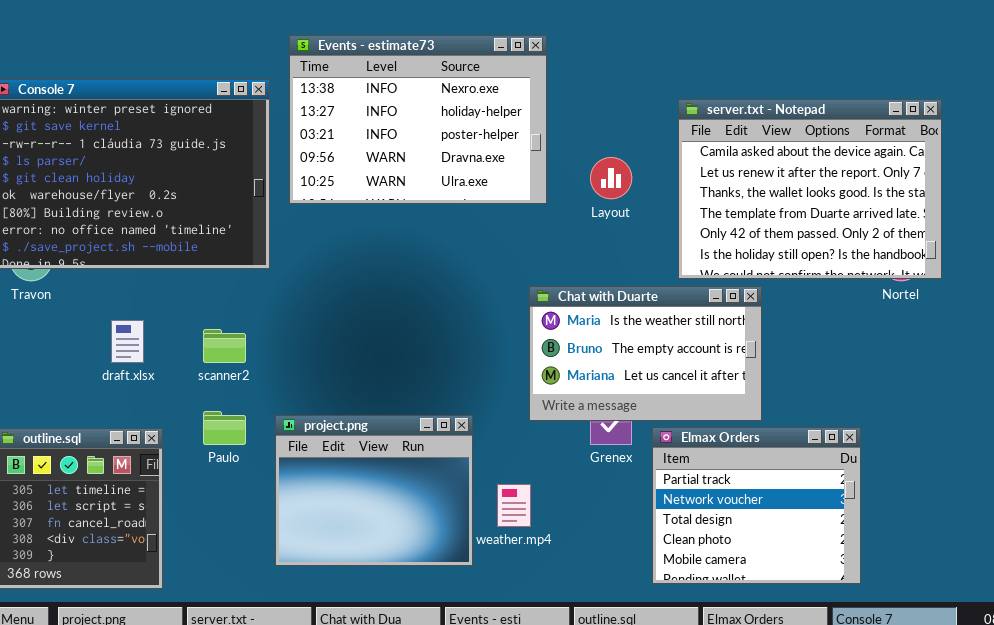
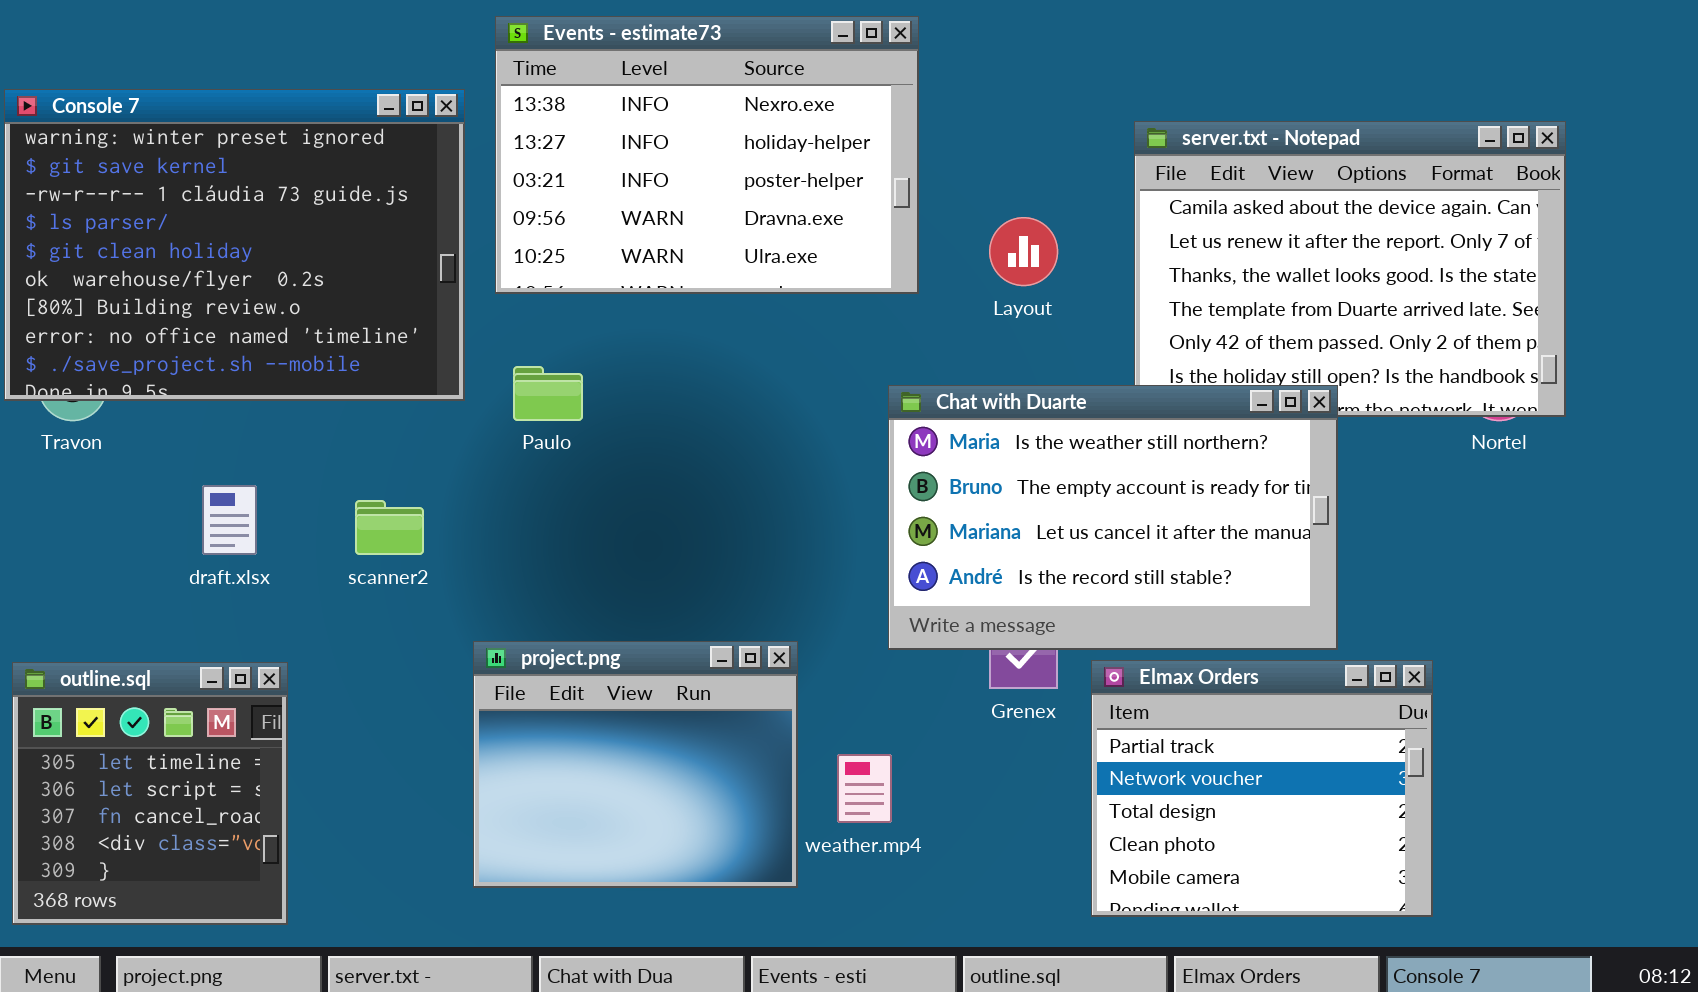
Chat with Duarte: [529,286,762,421] -> [888,385,1338,650], resized
Paulo: [203,411,246,445] -> [513,366,583,421], moved

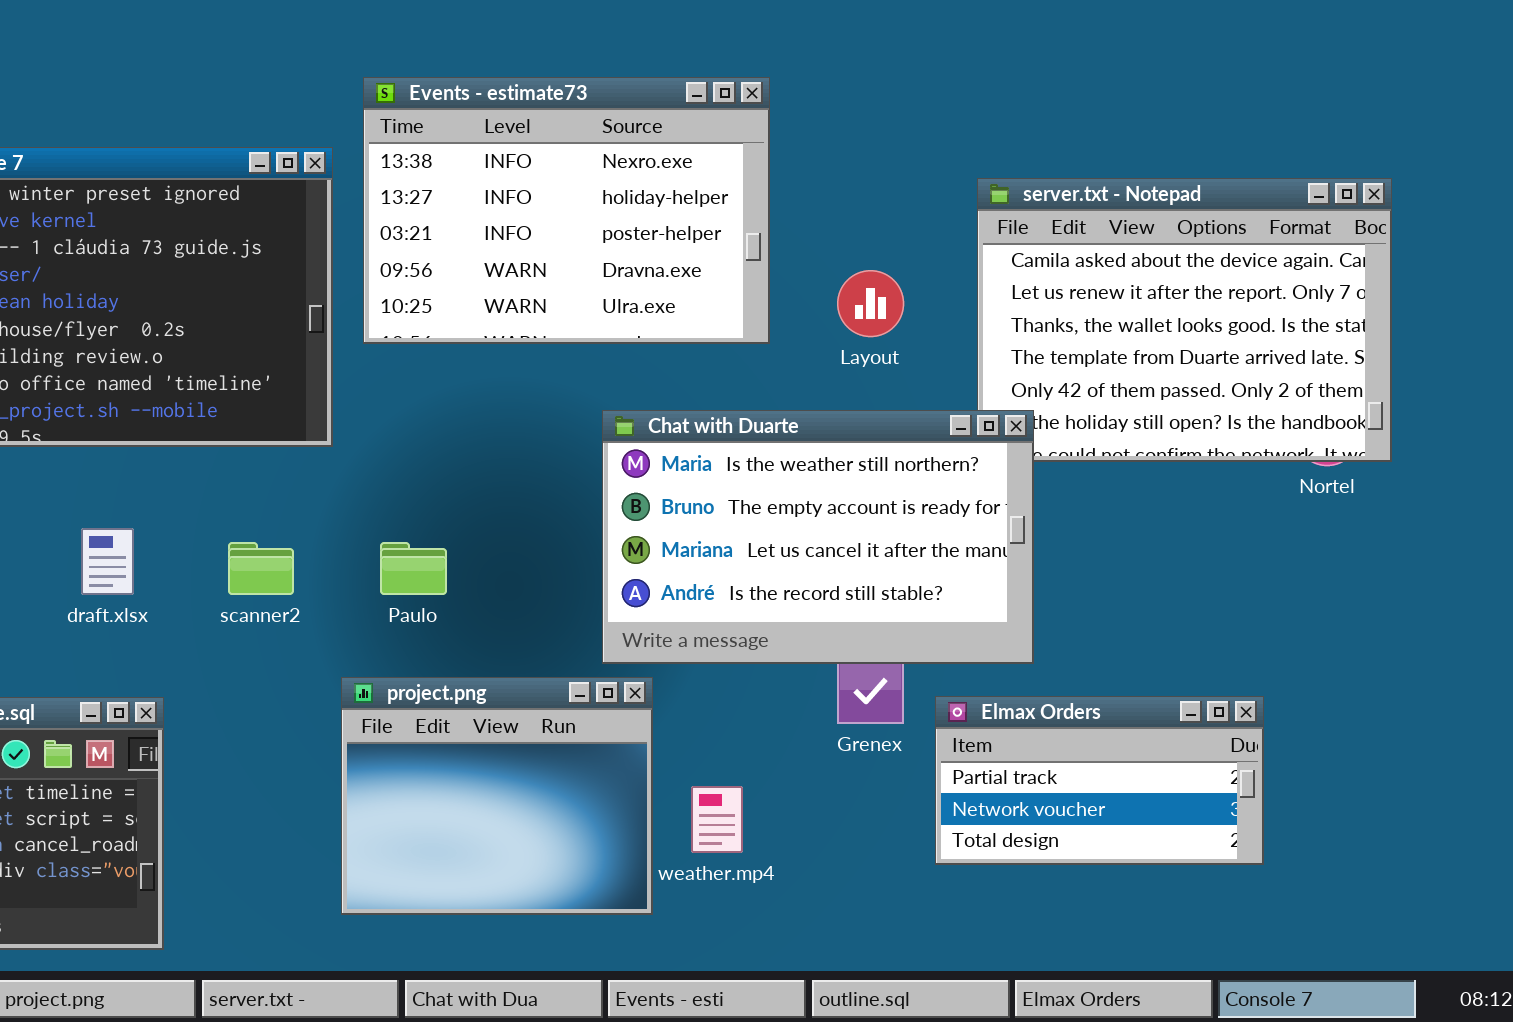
Paulo: [513,366,583,421] -> [380,542,447,595], moved
Chat with Duarte: [888,385,1338,650] -> [602,410,1034,664], moved
Elmax Orders: [1091,660,1433,917] -> [935,696,1264,865], resized

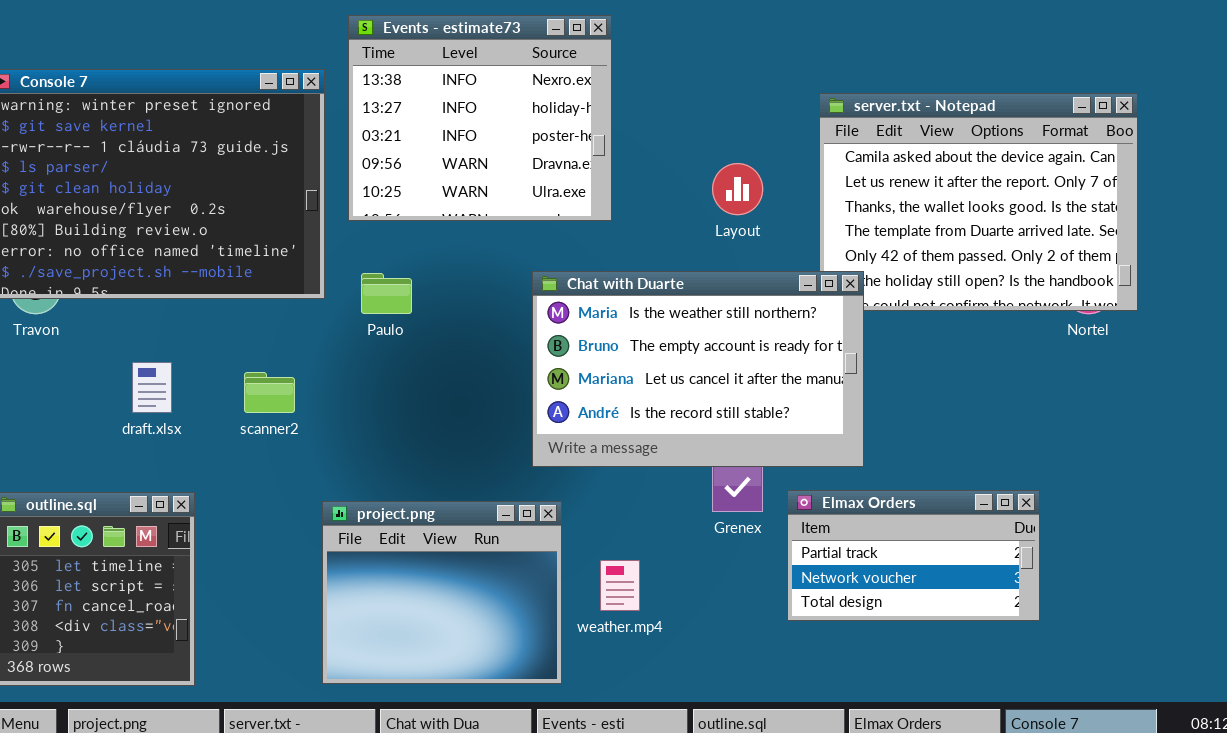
Events - estimate73: [363,77,770,344] -> [348,15,612,221], resized
Paulo: [380,542,447,595] -> [361,273,412,314], moved
project.png: [341,677,653,915] -> [322,501,562,684], moved

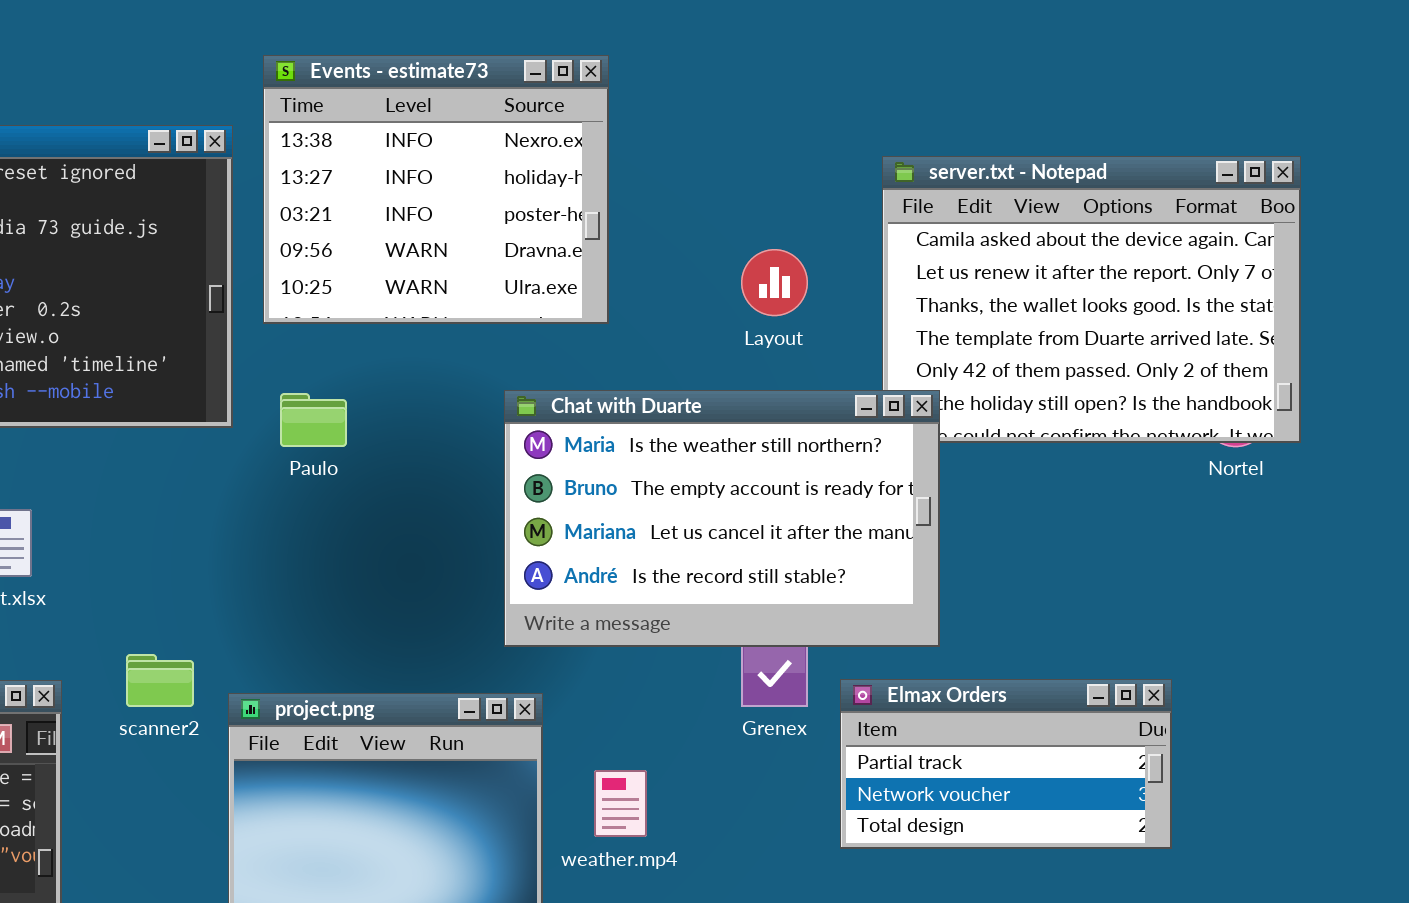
scanner2: [244,372,295,413] -> [126,654,194,707], moved

